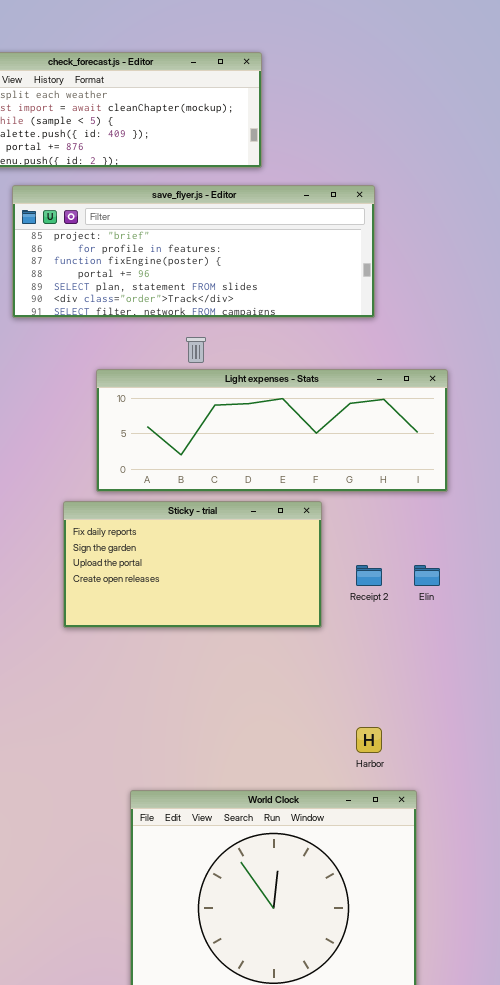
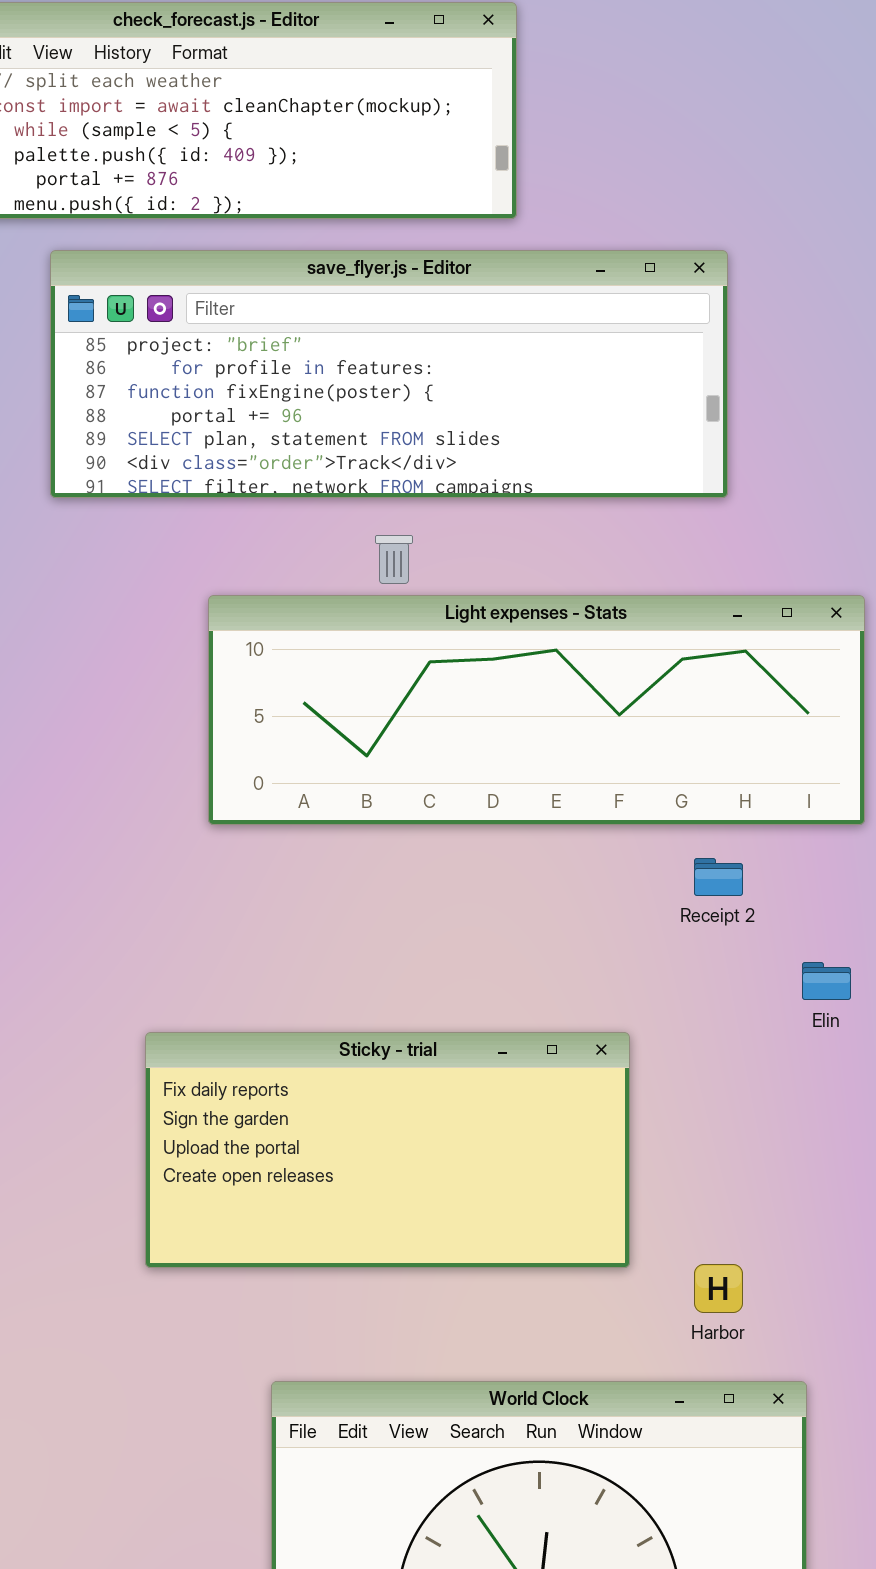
Sticky - trial: [63,501,322,628] -> [145,1032,630,1268], moved
Receipt 2: [356,565,382,586] -> [694,858,743,896], moved

